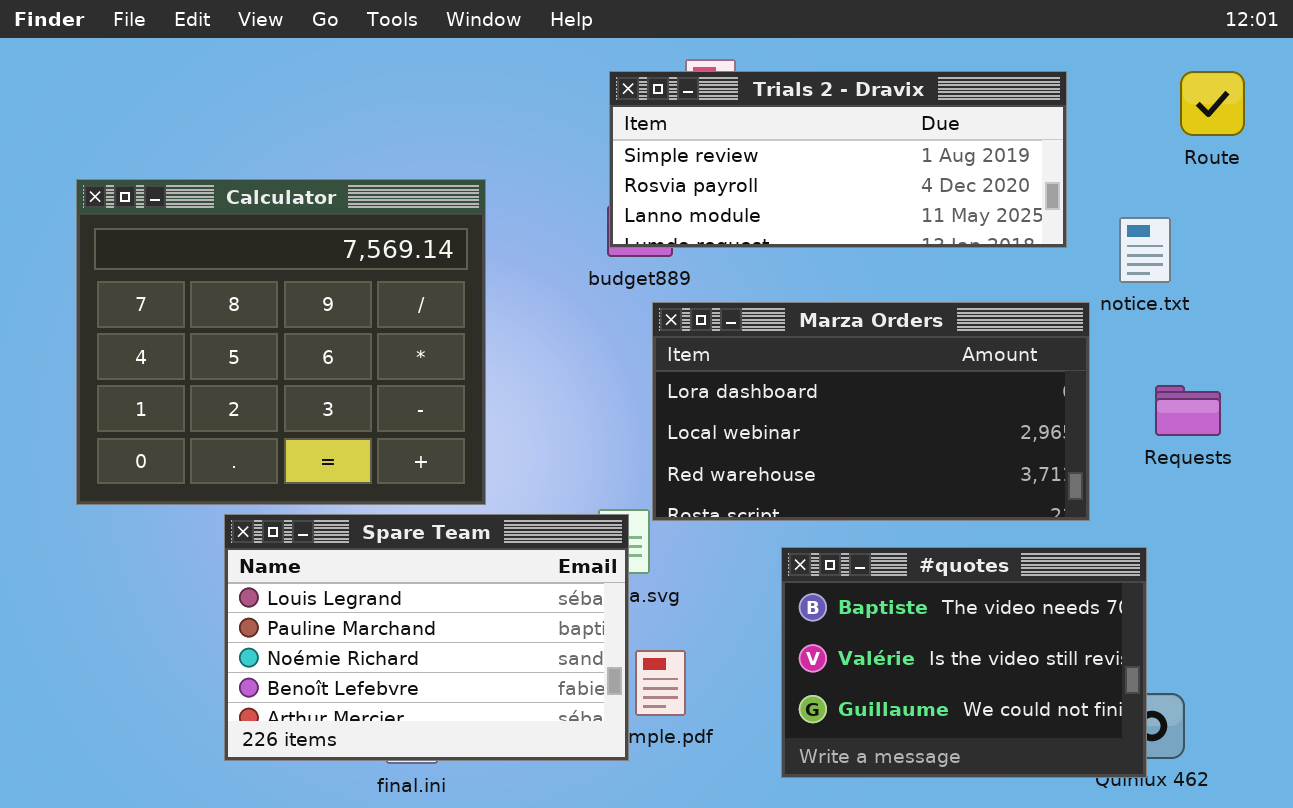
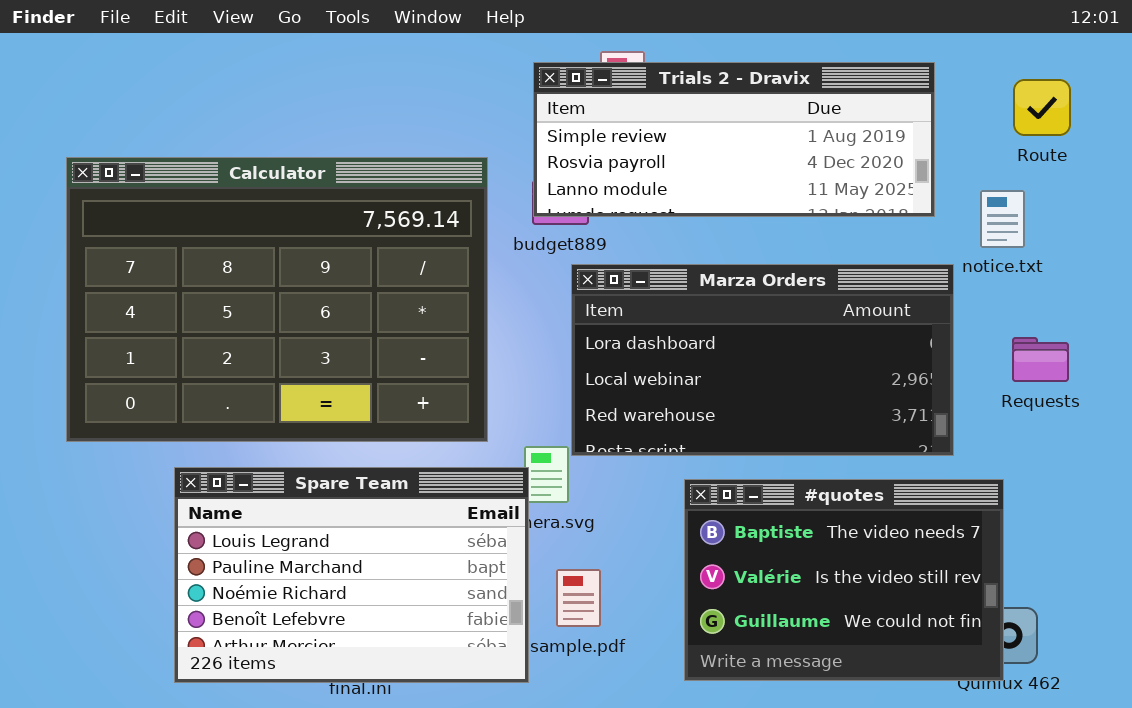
Route: [1180,71,1245,136] -> [1013,79,1071,136], moved
Calculator: [76,179,486,505] -> [66,157,488,442], resized
Spare Team: [224,514,629,761] -> [174,467,529,683], moved

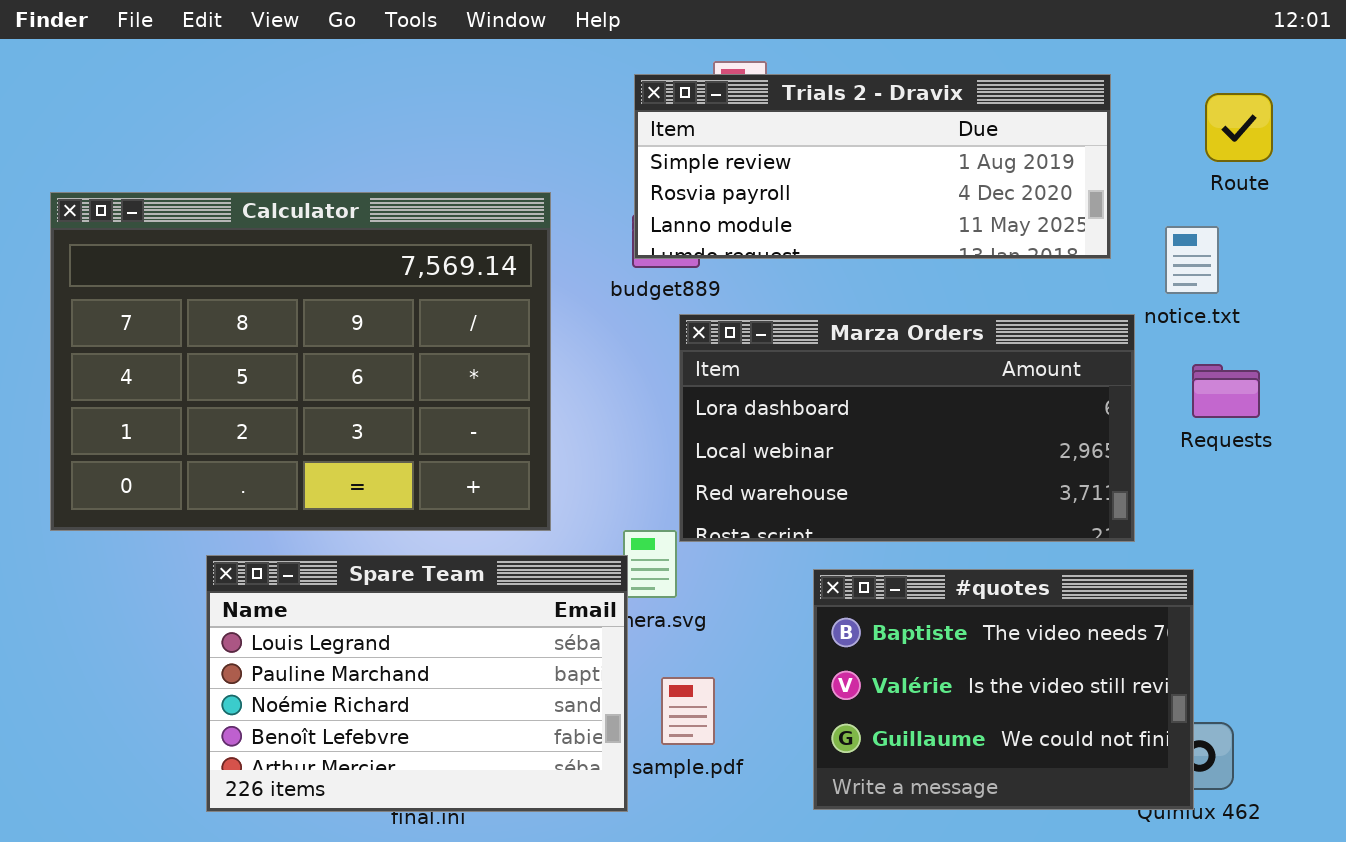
Calculator: [66,157,488,442] -> [50,192,551,531], moved
Requests: [1012,337,1069,382] -> [1192,364,1260,418], moved

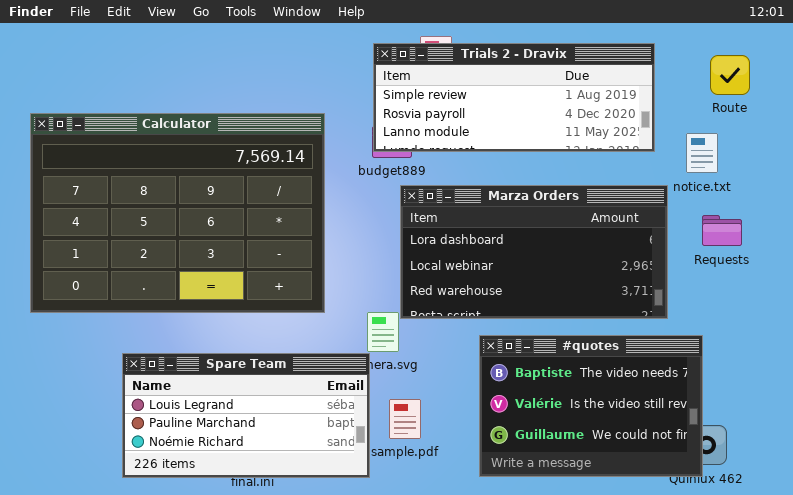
Spare Team: [206,555,628,812] -> [122,353,370,478], resized

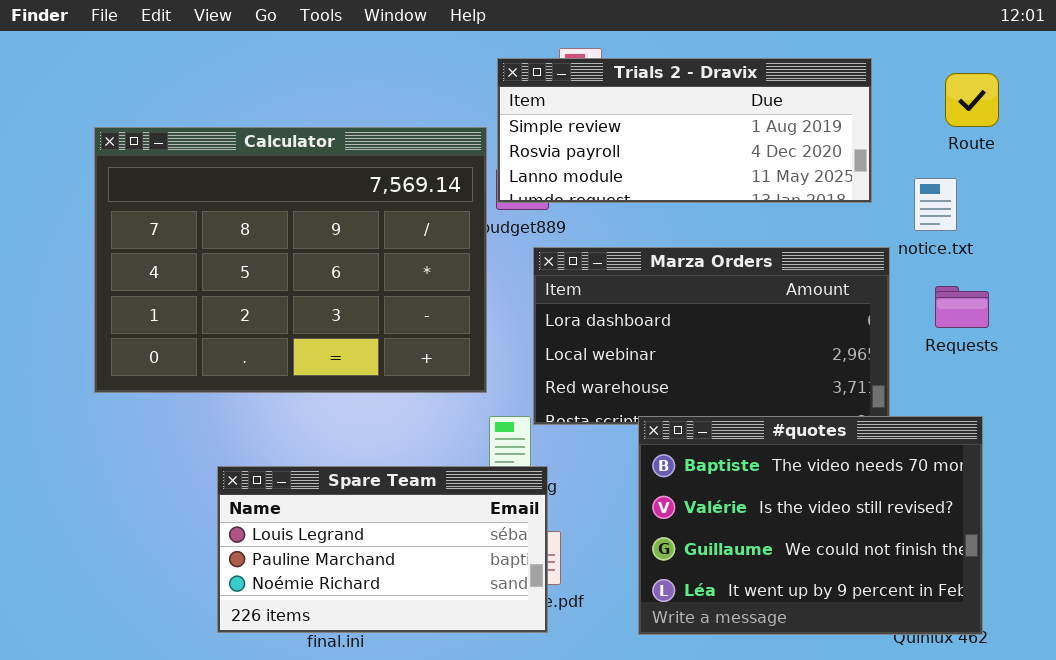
Calculator: [30,113,325,313] -> [94,127,487,393], moved
#quotes: [479,335,703,477] -> [638,416,983,635], resized
Spare Team: [122,353,370,478] -> [217,466,548,633], moved

